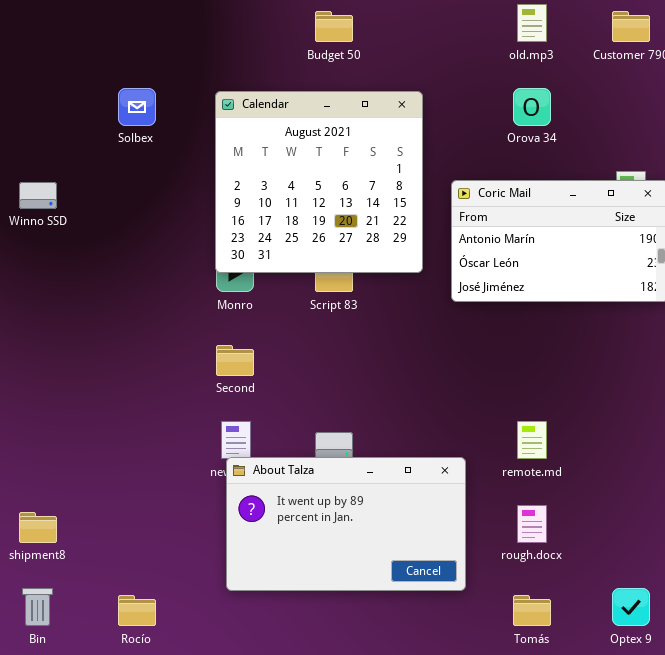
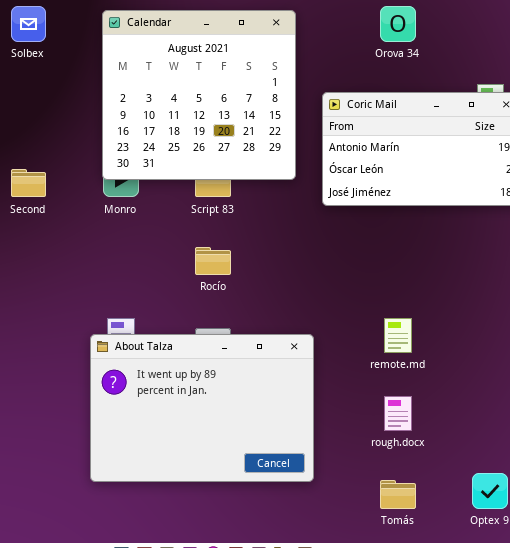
Second: [216,345,254,376] -> [11,169,46,197], moved
About Talza: [226,457,466,591] -> [90,334,314,482], moved, resized
Rocío: [118,595,156,626] -> [195,247,231,275], moved

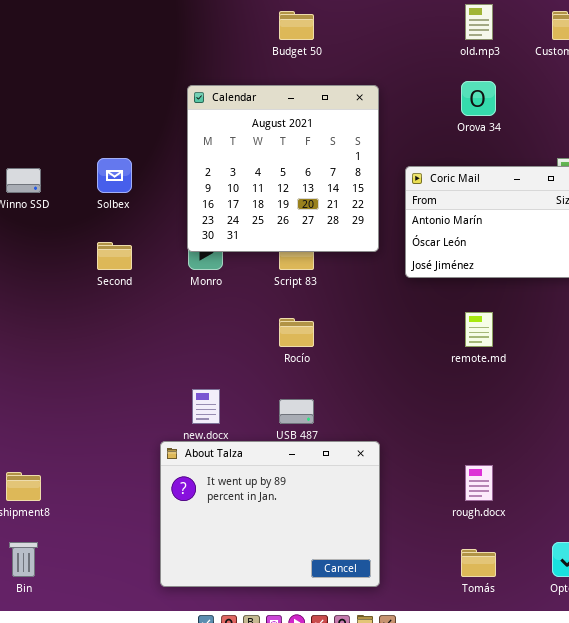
Solbex: [11,6,46,42] -> [97,158,132,193], moved
remote.md: [384,318,412,353] -> [465,312,493,347], moved
About Talza: [90,334,314,482] -> [160,441,380,587], moved

